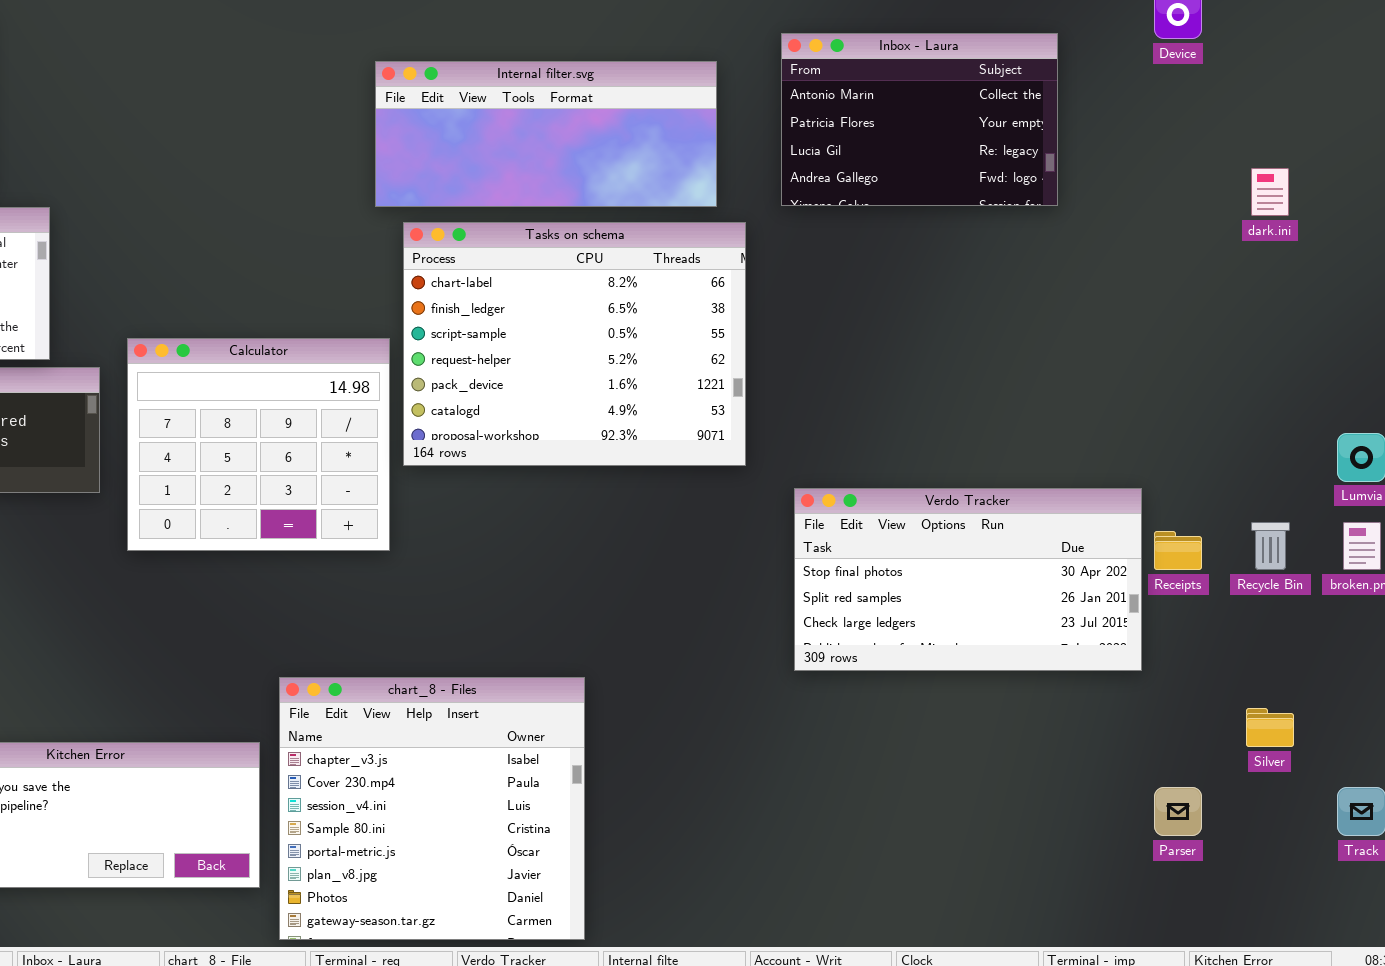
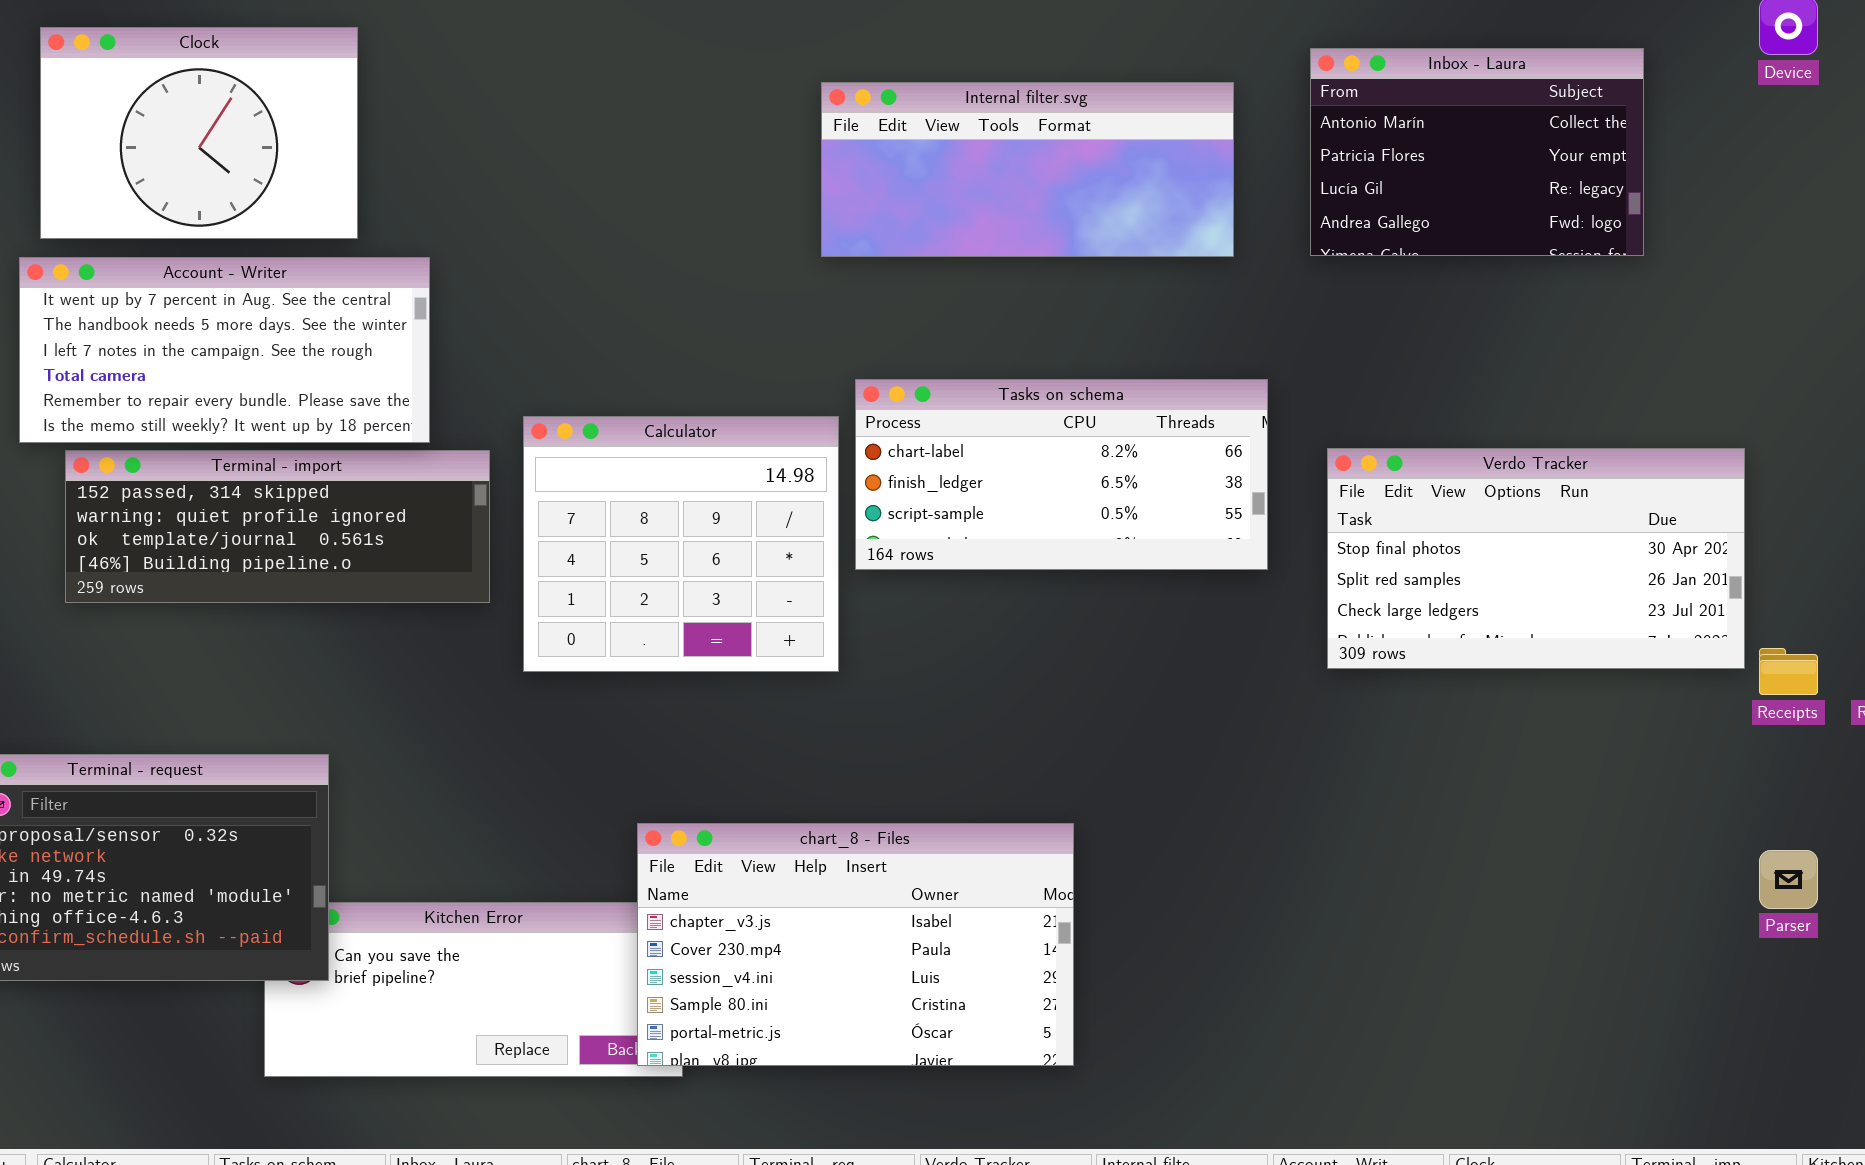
Tasks on schema: [403,222,746,466] -> [855,379,1268,570], resized
Verdo Tracker: [794,488,1142,671] -> [1327,448,1745,669], moved
chart_8 - Files: [279,677,585,940] -> [637,823,1074,1066], resized
Parser: [1154,787,1202,836] -> [1759,850,1818,909], moved

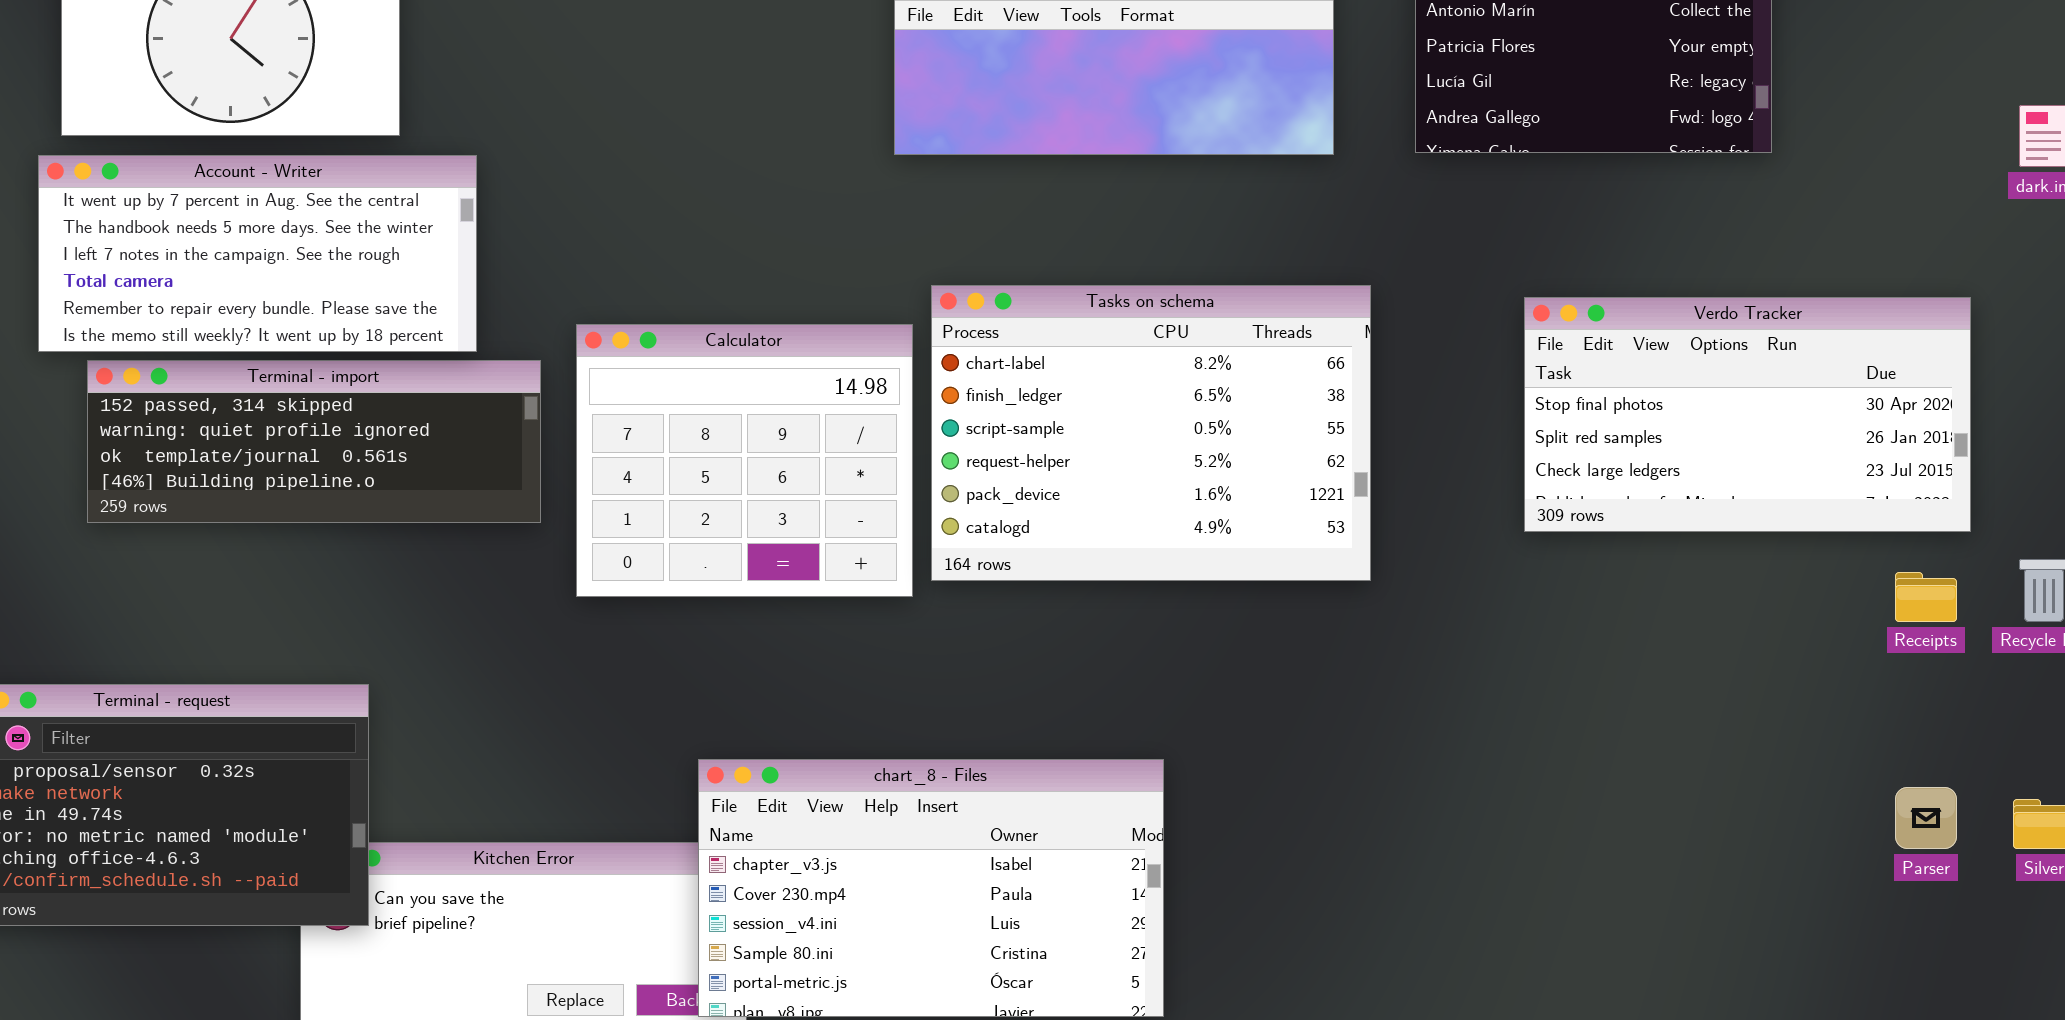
Tasks on schema: [855,379,1268,570] -> [931,285,1371,581], resized
Verdo Tracker: [1327,448,1745,669] -> [1524,297,1971,532], moved

